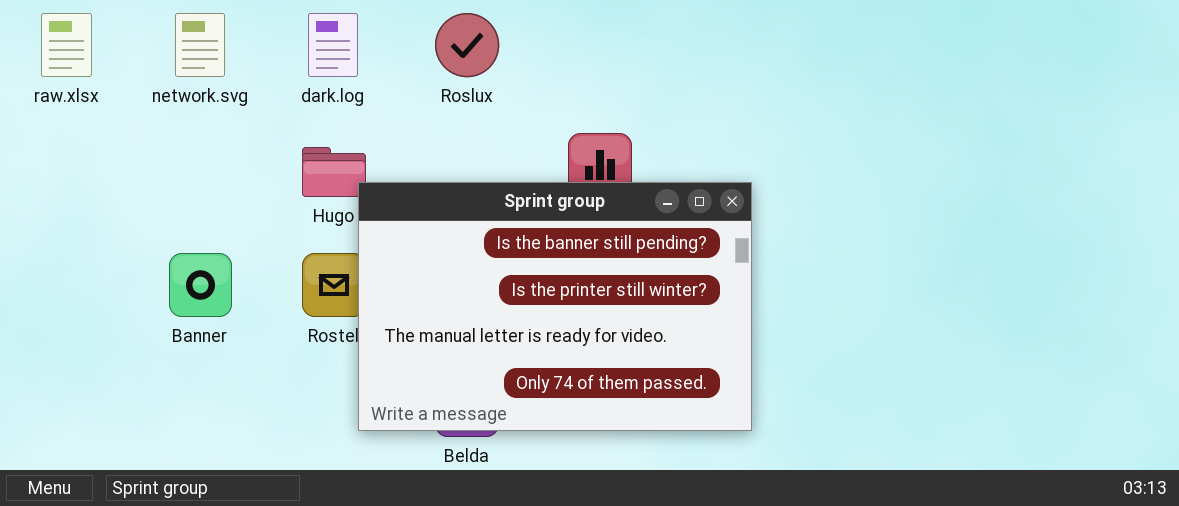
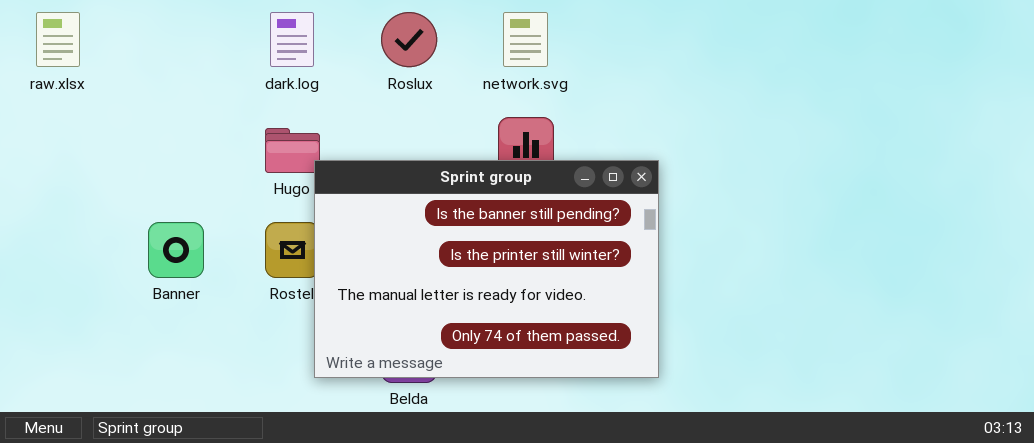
network.svg: [175,13,225,77] -> [503,12,548,67], moved

